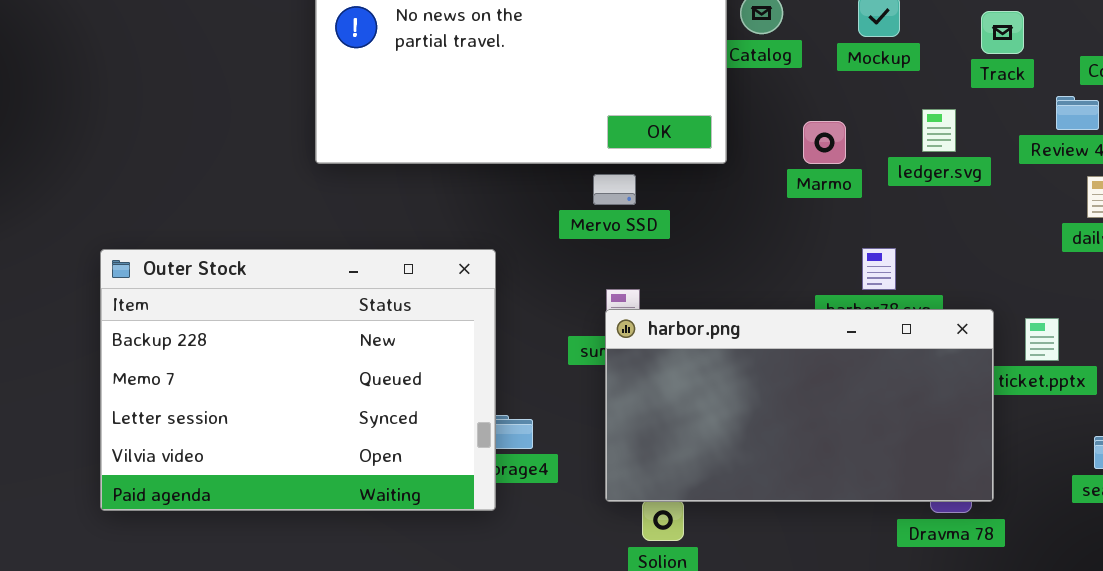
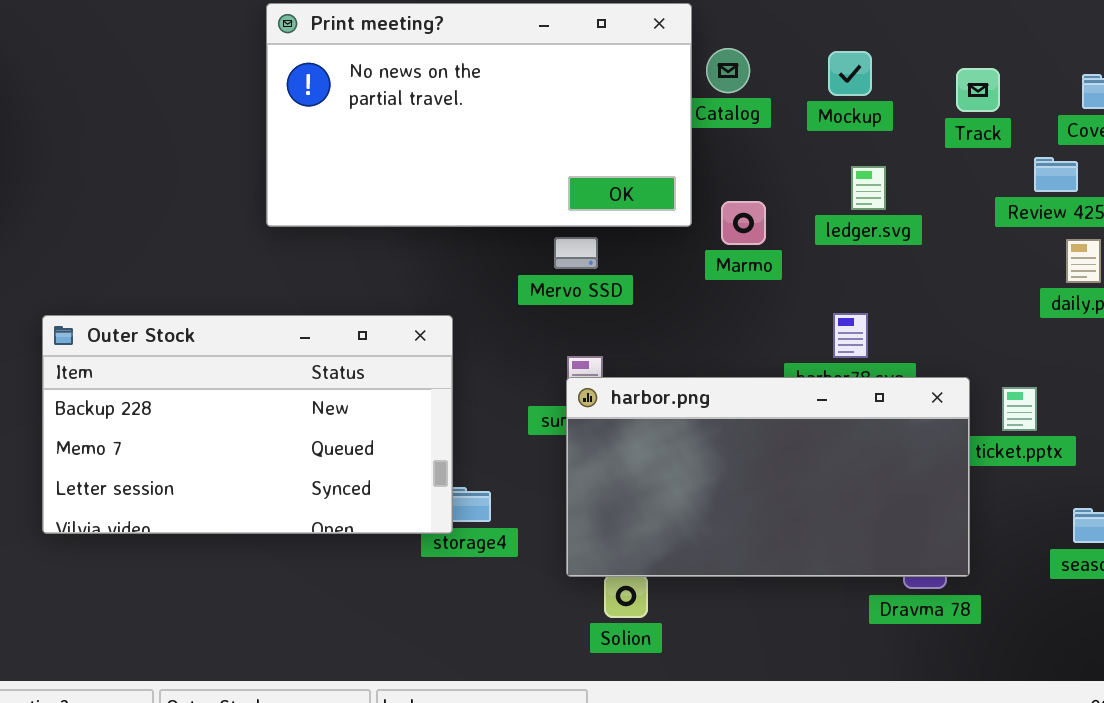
ledger.svg: [922,109,956,152] -> [851,166,886,210], moved
Marmo: [803,121,846,164] -> [721,201,766,245], moved
Outer Stock: [100,249,496,511] -> [42,315,453,534], resized

